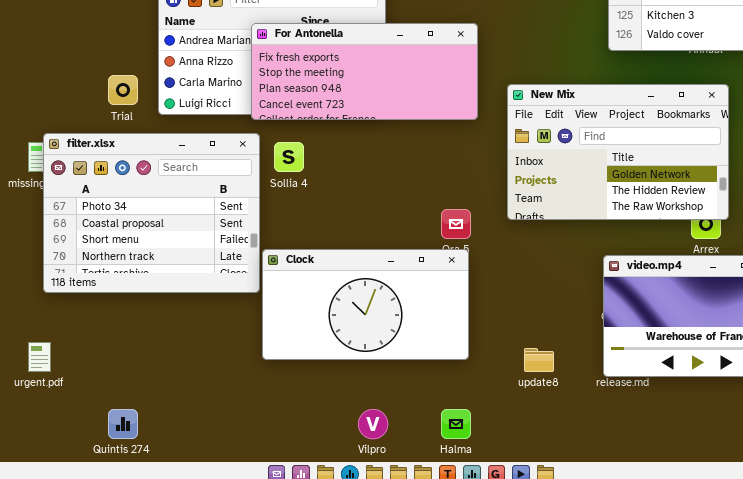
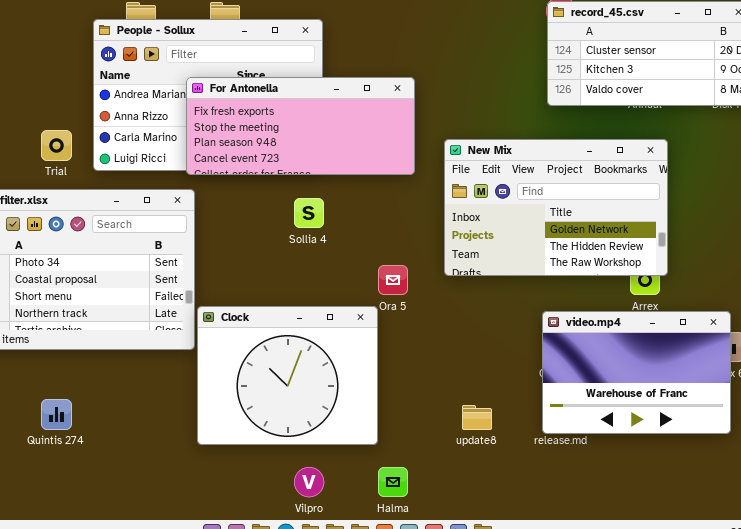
Sollia 4: [274,142,304,172] -> [294,198,324,228], moved
Clock: [262,249,469,360] -> [197,306,378,445], resized
Quintis 274: [108,409,138,439] -> [41,399,72,430], moved

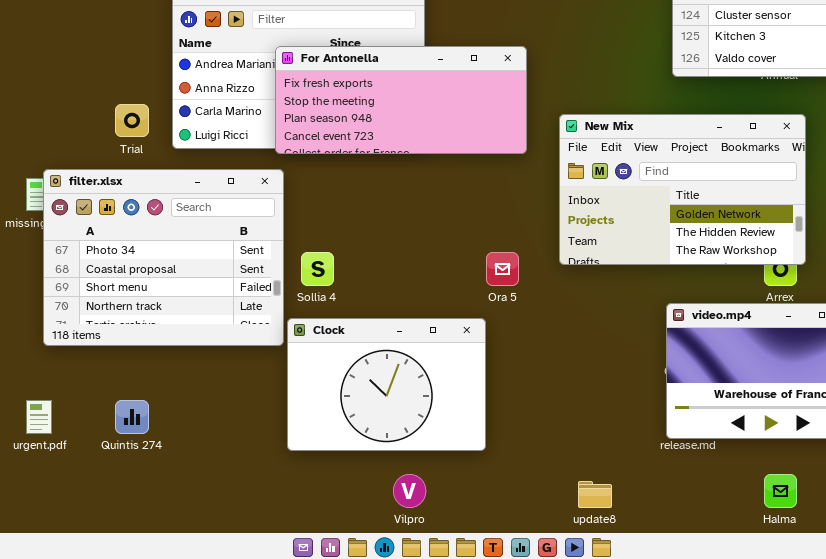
Sollia 4: [294,198,324,228] -> [301,252,334,286], moved
Clock: [197,306,378,445] -> [287,318,486,451], resized
update8: [462,405,492,430] -> [578,481,612,508], moved
Halma: [378,467,408,497] -> [764,474,797,508], moved

